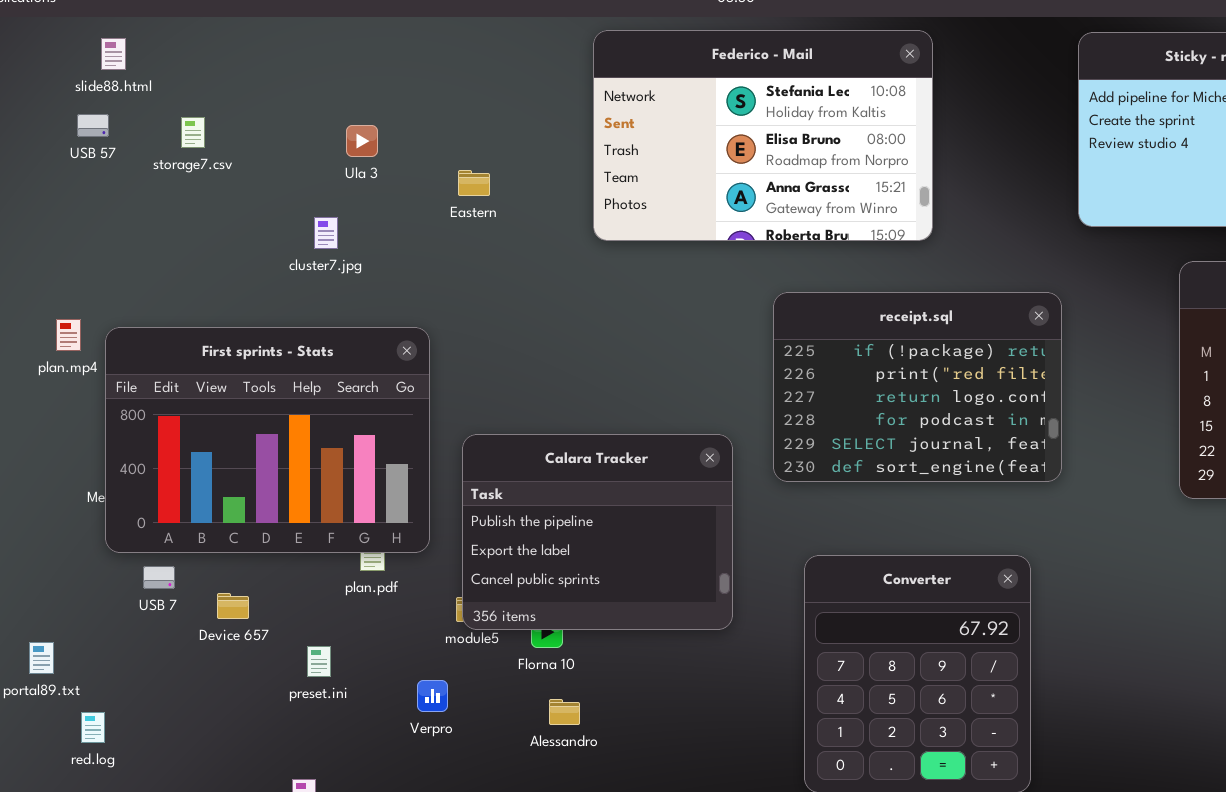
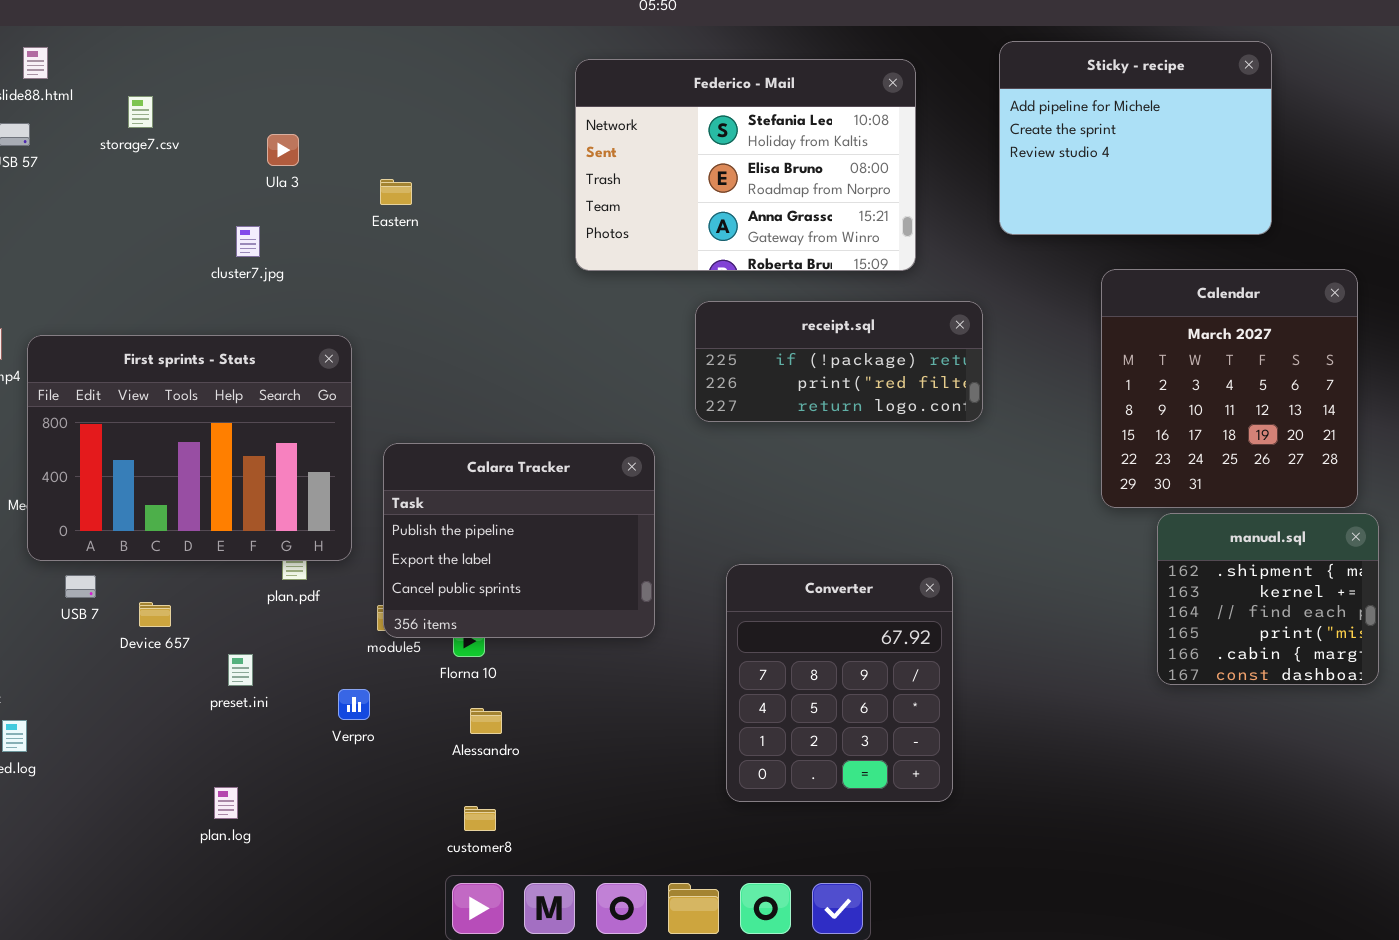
Federico - Mail: [593,30,933,241] -> [575,59,916,271], moved
storage7.csv: [181,117,205,148] -> [128,96,153,128], moved
receipt.sql: [773,292,1062,482] -> [695,301,983,422], resized

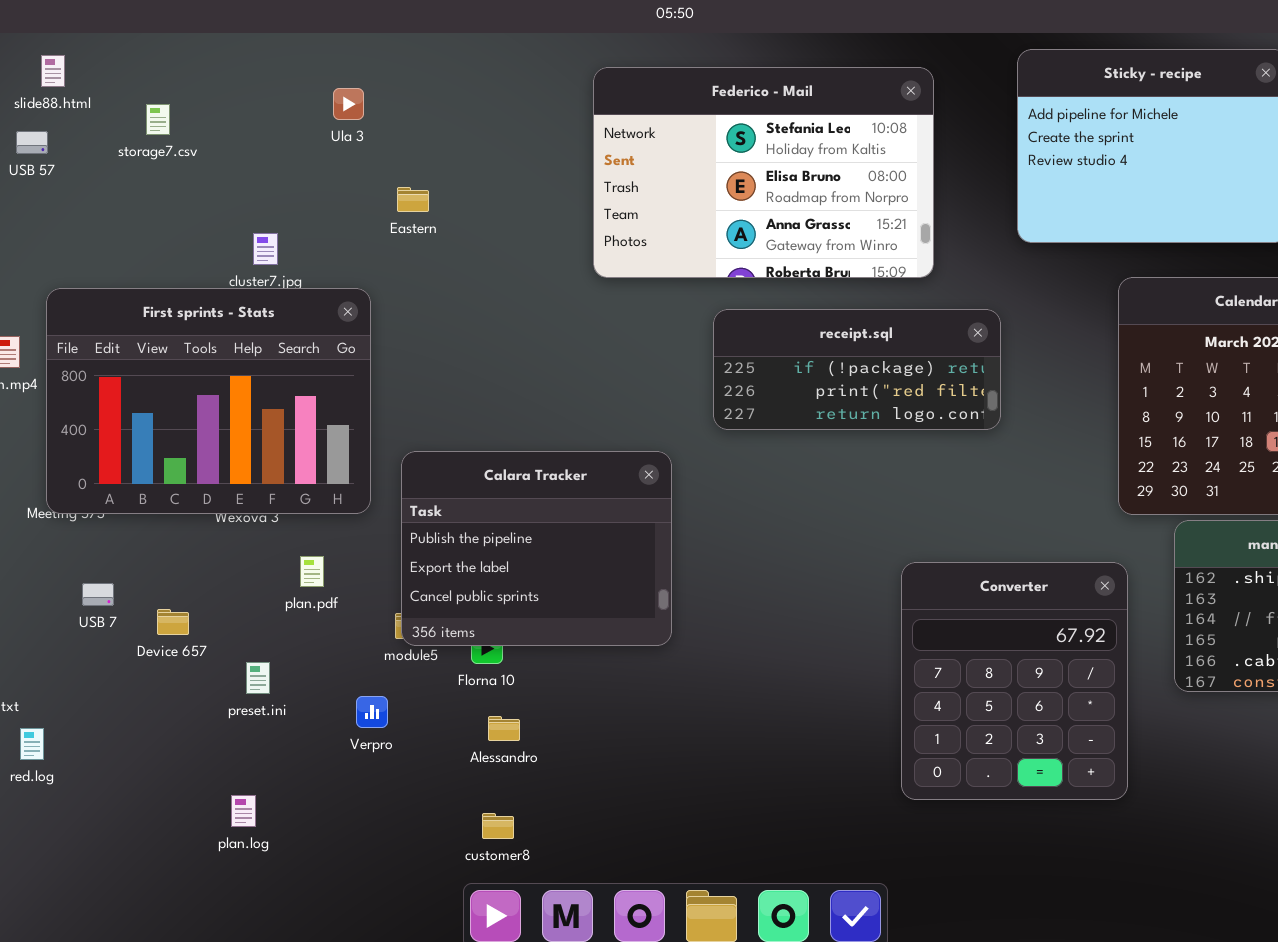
Ula 3: [267,134,299,166] -> [333,88,364,120], moved
First sprints - Stats: [27,335,352,561] -> [46,288,371,514], moved
Converter: [726,564,953,802] -> [901,562,1128,800], moved

